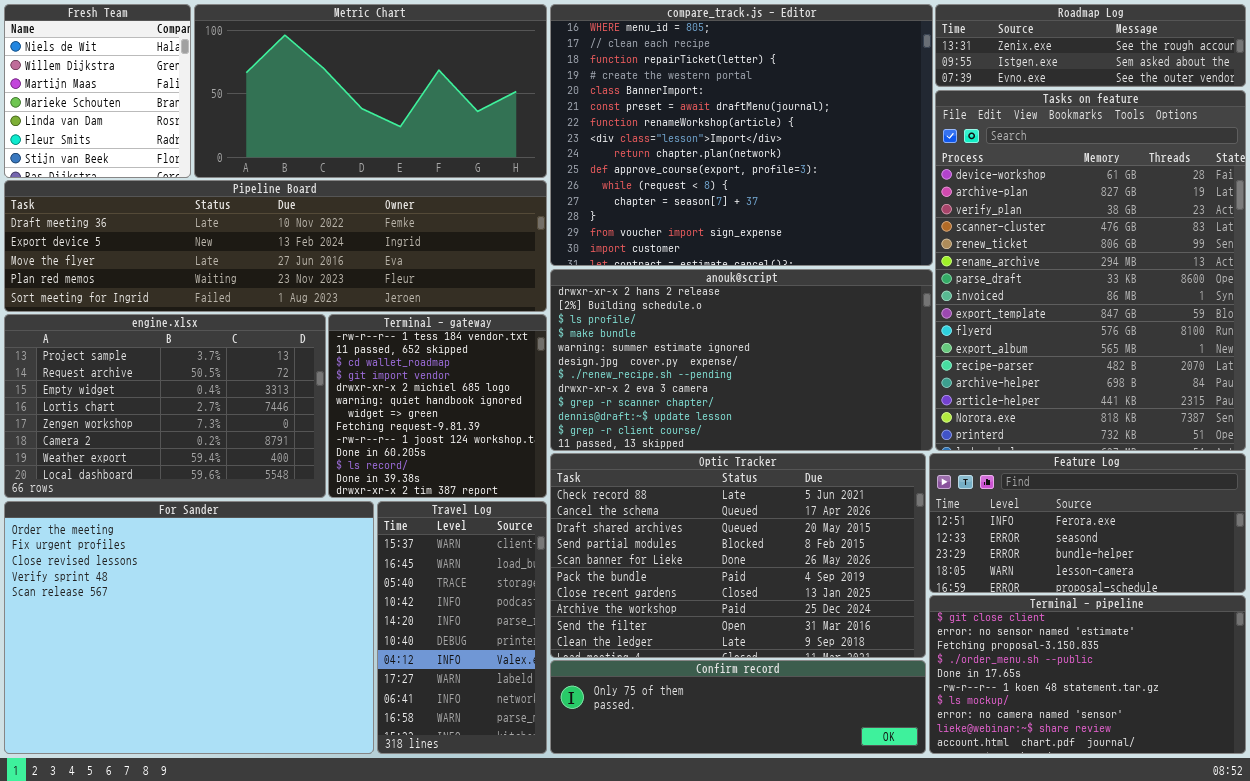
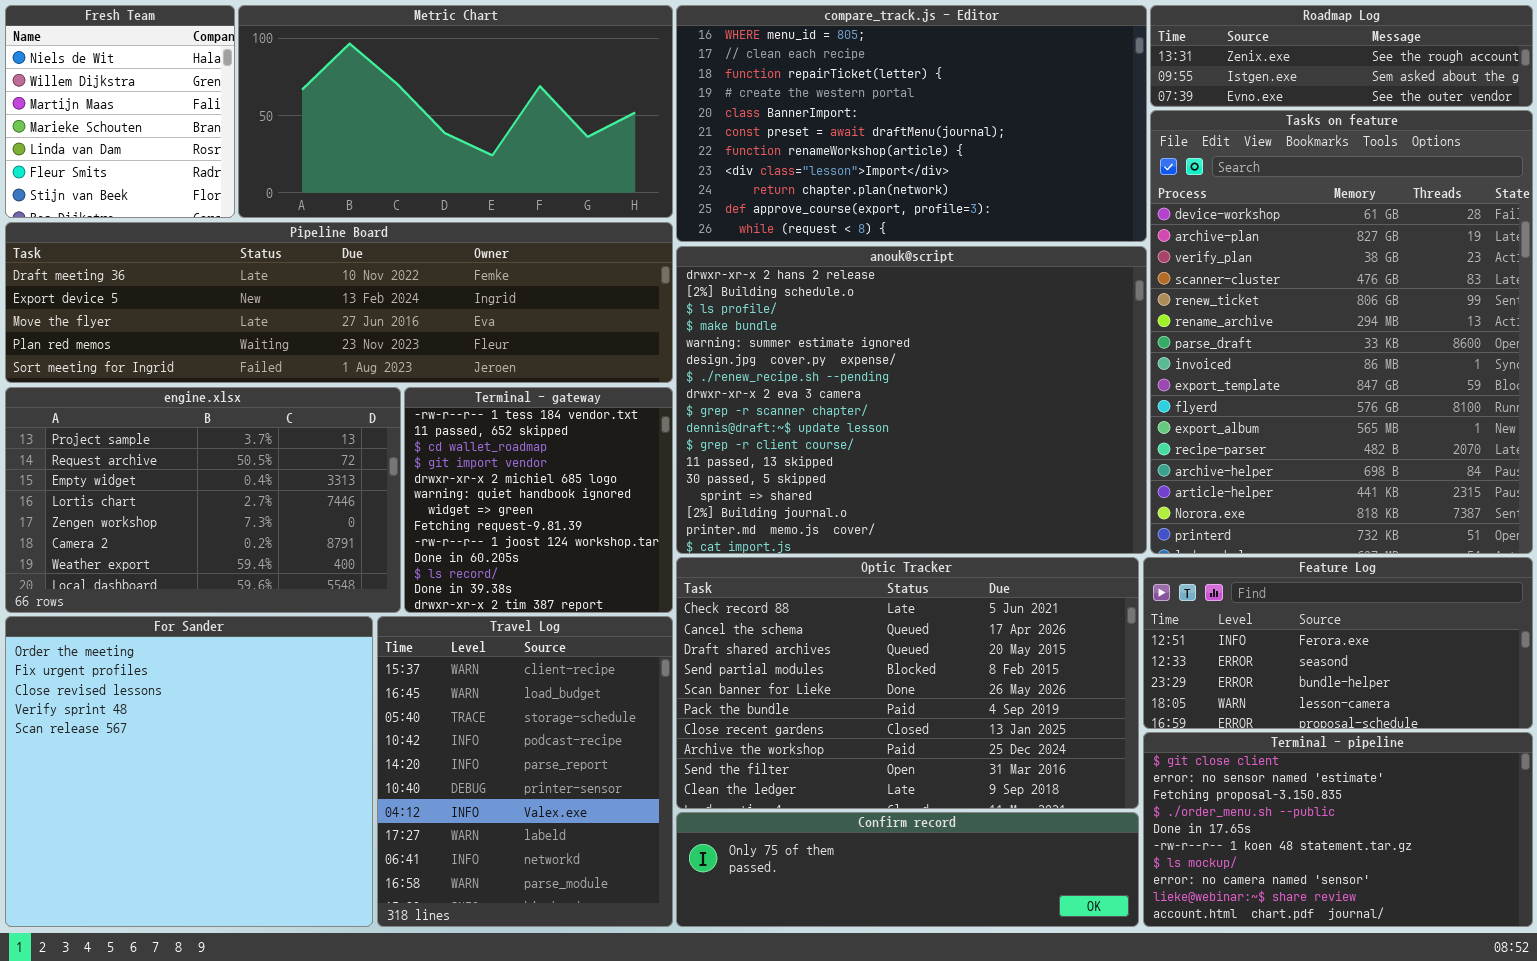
compare_track.js - Editor: [550,4,933,266] -> [676,5,1147,242], resized
anouk@script: [550,269,933,451] -> [676,246,1147,554], resized
For Sander: [4,501,374,754] -> [5,616,373,927], resized
Travel Log: [377,501,547,754] -> [377,616,673,927], resized

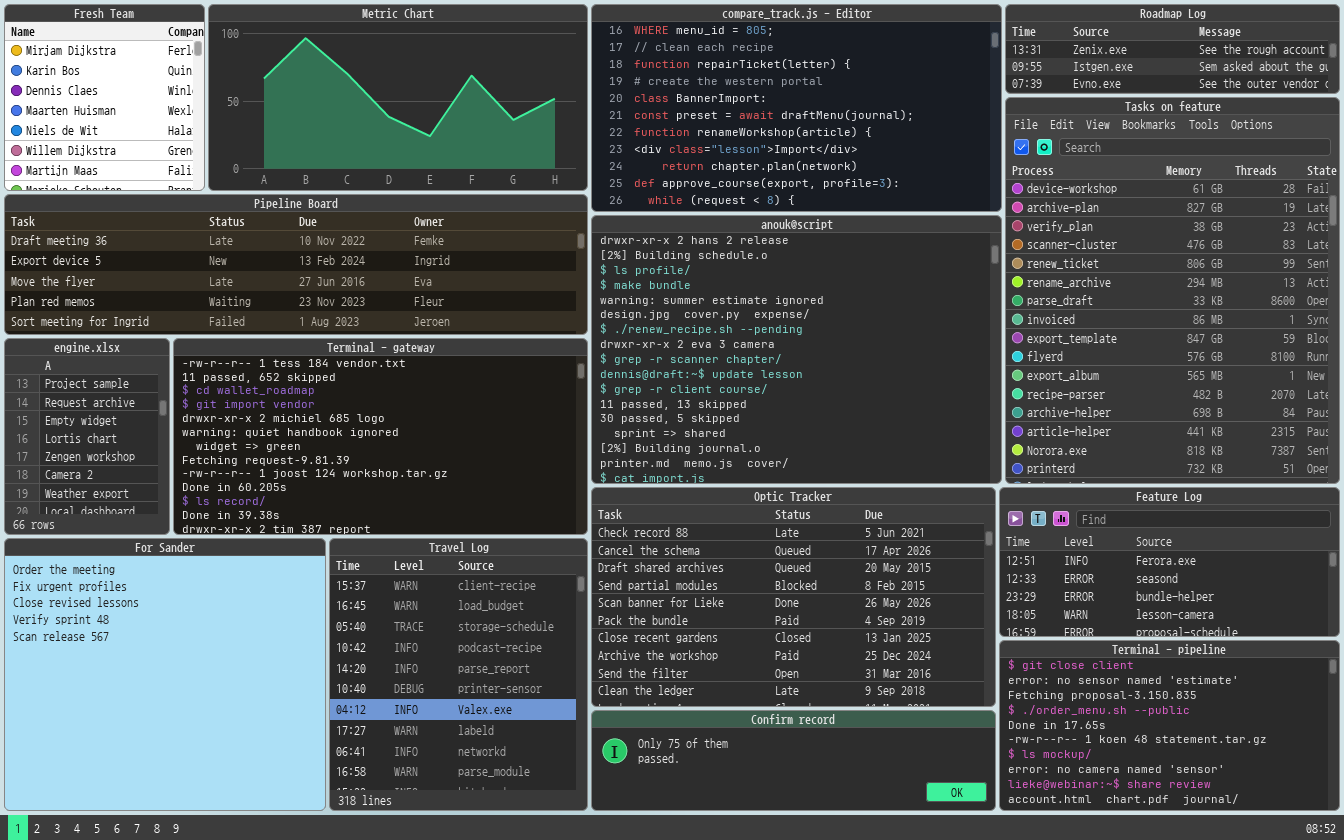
Fresh Team: [5,5,235,218] -> [4,4,205,191], scrolled up 4 rows
engine.xlsx: [5,387,401,613] -> [4,338,170,535], resized
Terminal - gateway: [404,387,673,613] -> [173,338,588,535], resized

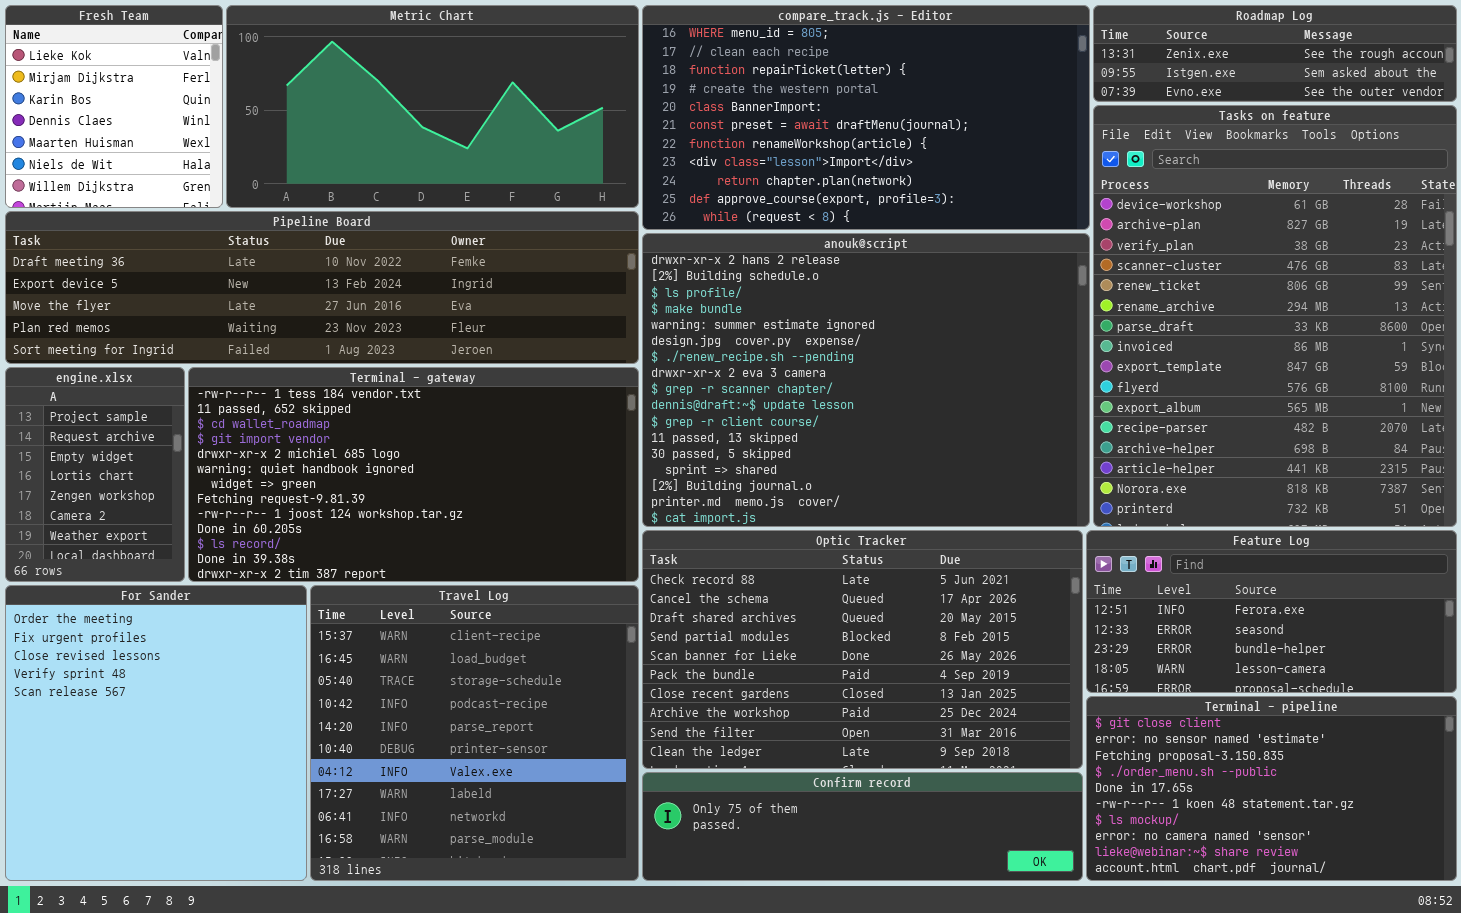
Fresh Team: [4,4,205,191] -> [5,5,223,208], scrolled up 1 row
For Sander: [4,538,326,811] -> [5,585,307,881], resized
Travel Log: [329,538,588,811] -> [310,585,639,881], resized

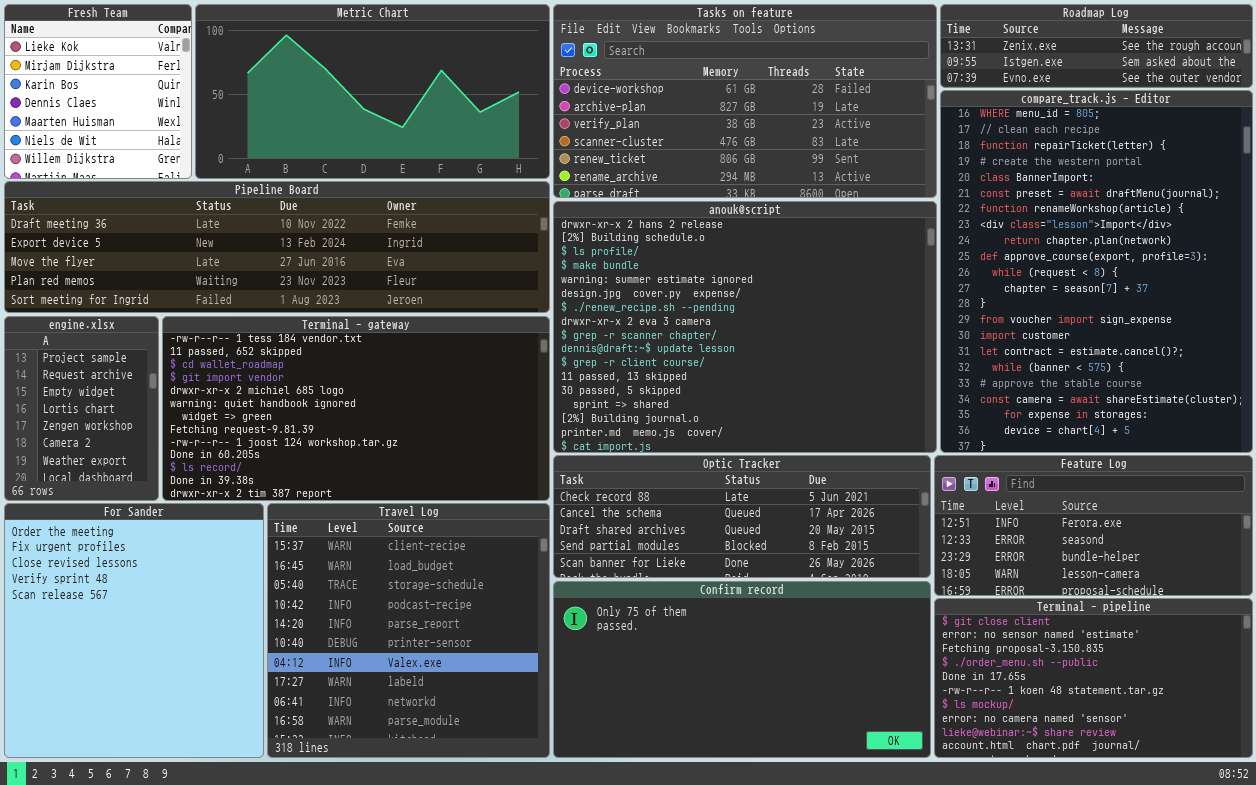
compare_track.js - Editor: [642,5,1090,230] -> [940,90,1253,453], moved, resized
Tasks on feature: [1093,105,1457,527] -> [553,4,937,198], moved, resized
Optic Tracker: [642,530,1083,769] -> [553,455,931,578], resized
Confirm record: [642,772,1083,881] -> [553,581,931,758], resized

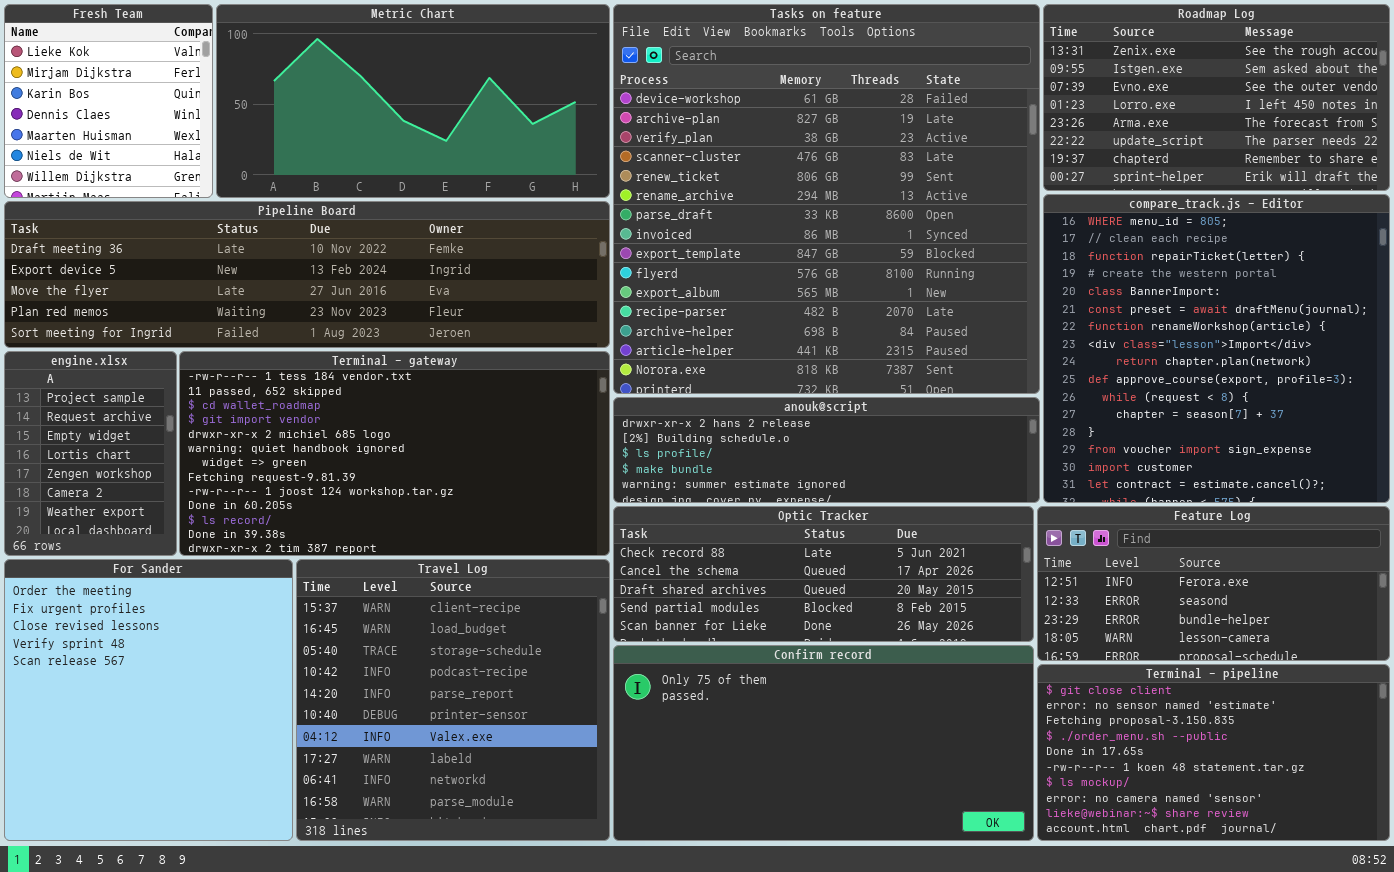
Tasks on feature: [553,4,937,198] -> [613,4,1040,394], resized
Roadmap Log: [940,4,1253,88] -> [1043,4,1390,191], resized
compare_track.js - Editor: [940,90,1253,453] -> [1043,194,1390,503], resized
anouk@script: [553,201,937,453] -> [613,397,1040,503], resized

